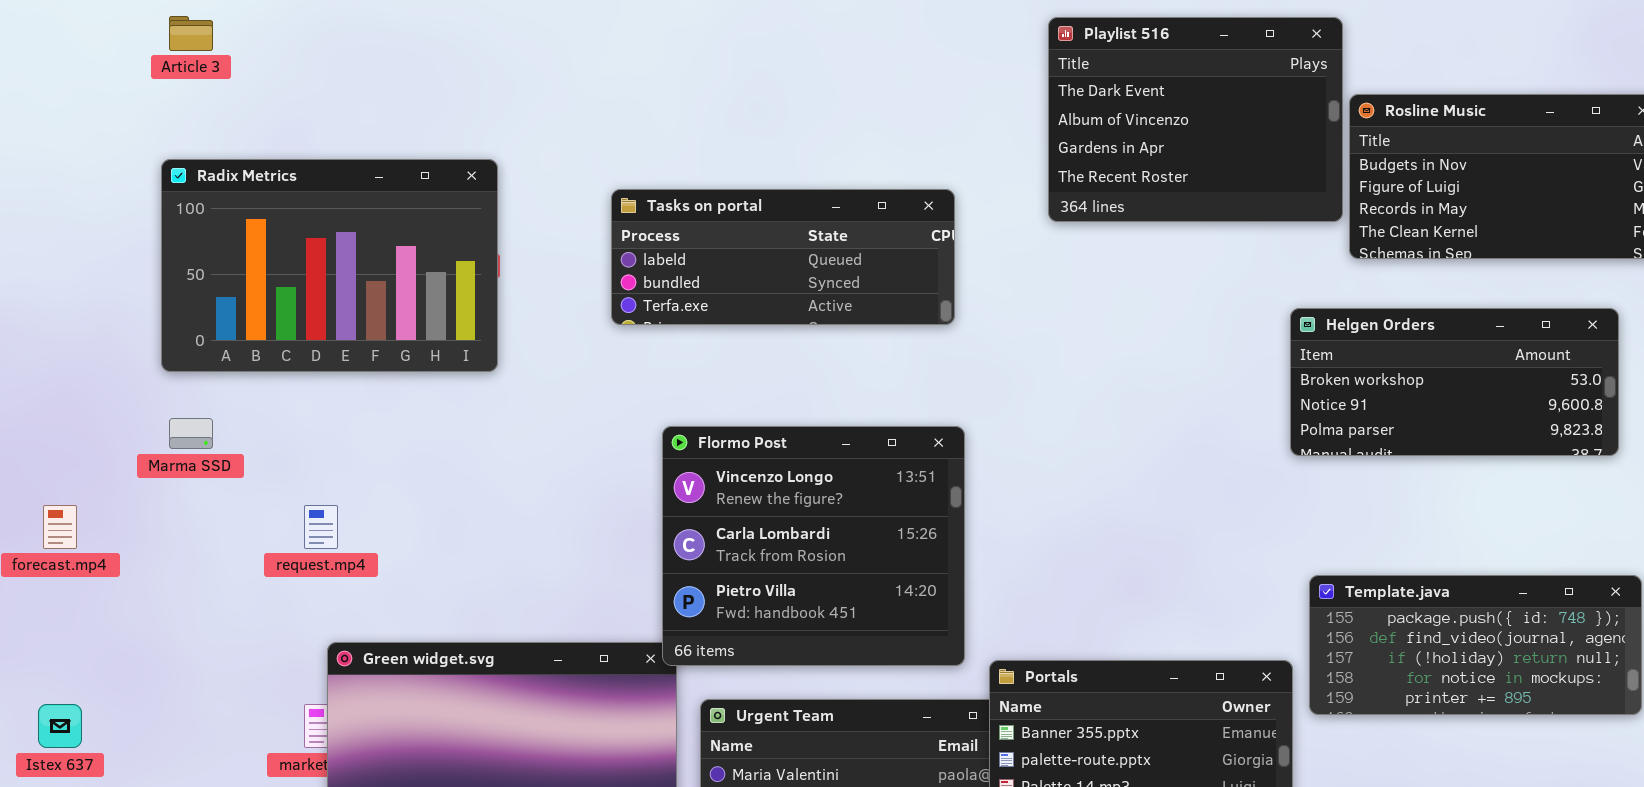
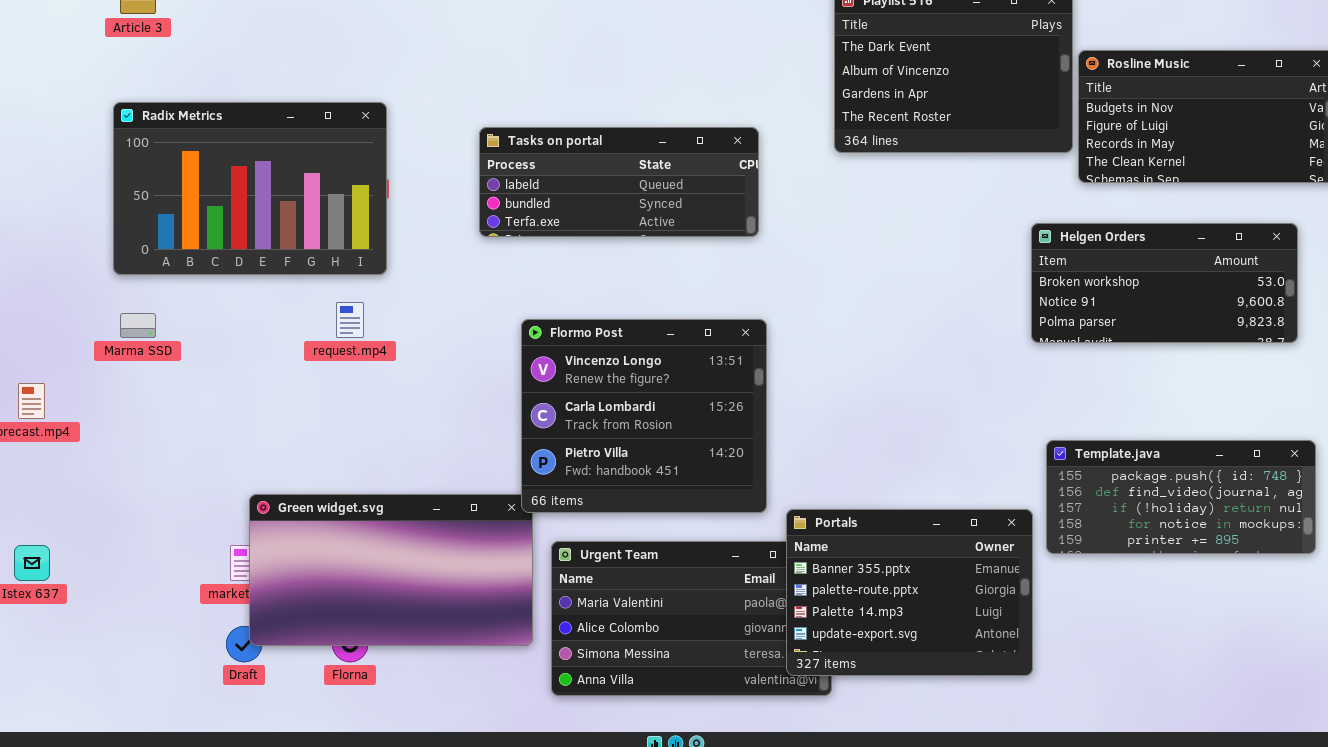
request.mp4: [304,505,338,549] -> [336,302,364,338], moved

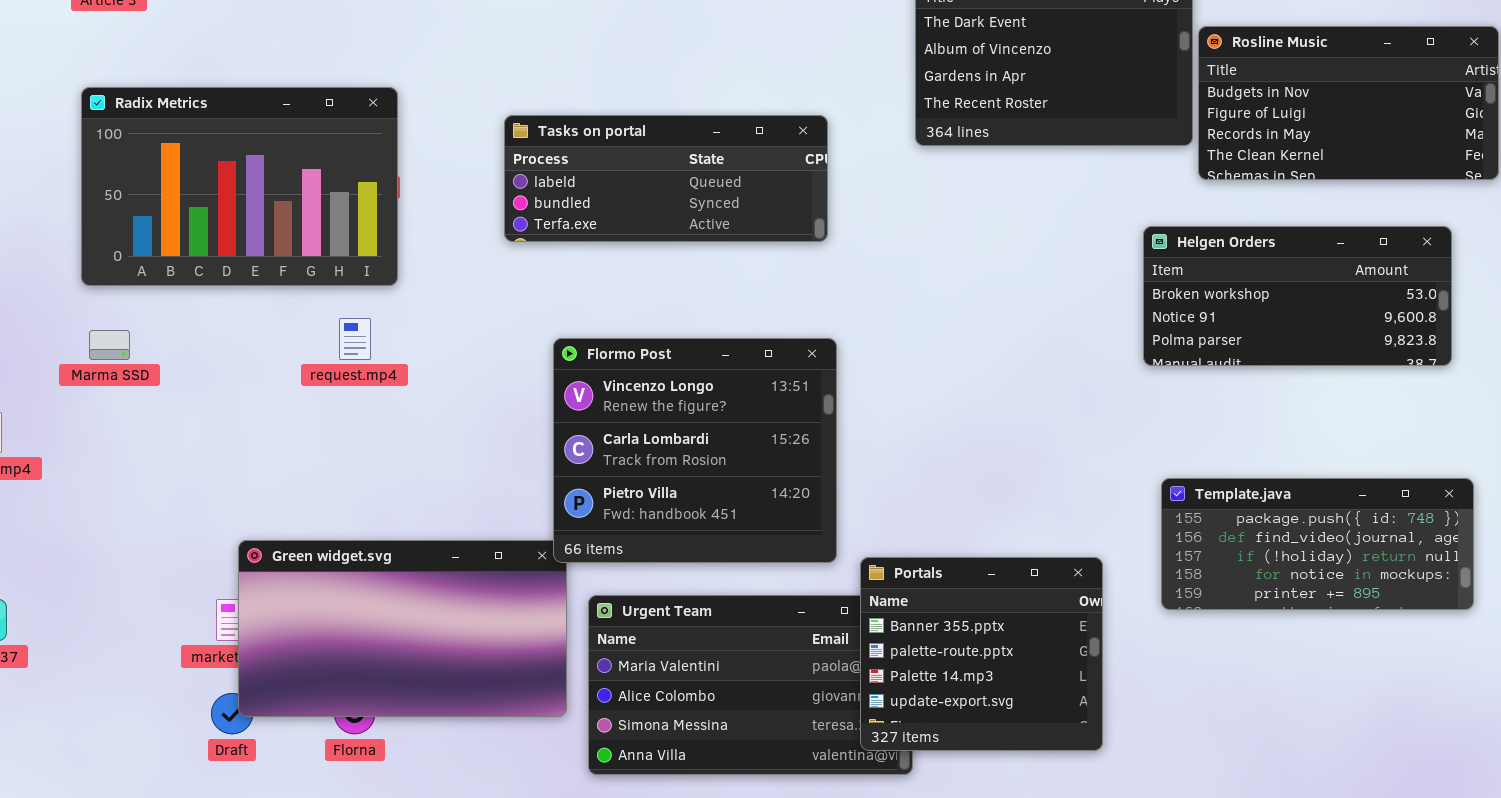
Portals: [786,509,1033,676] -> [860,557,1103,751], resized

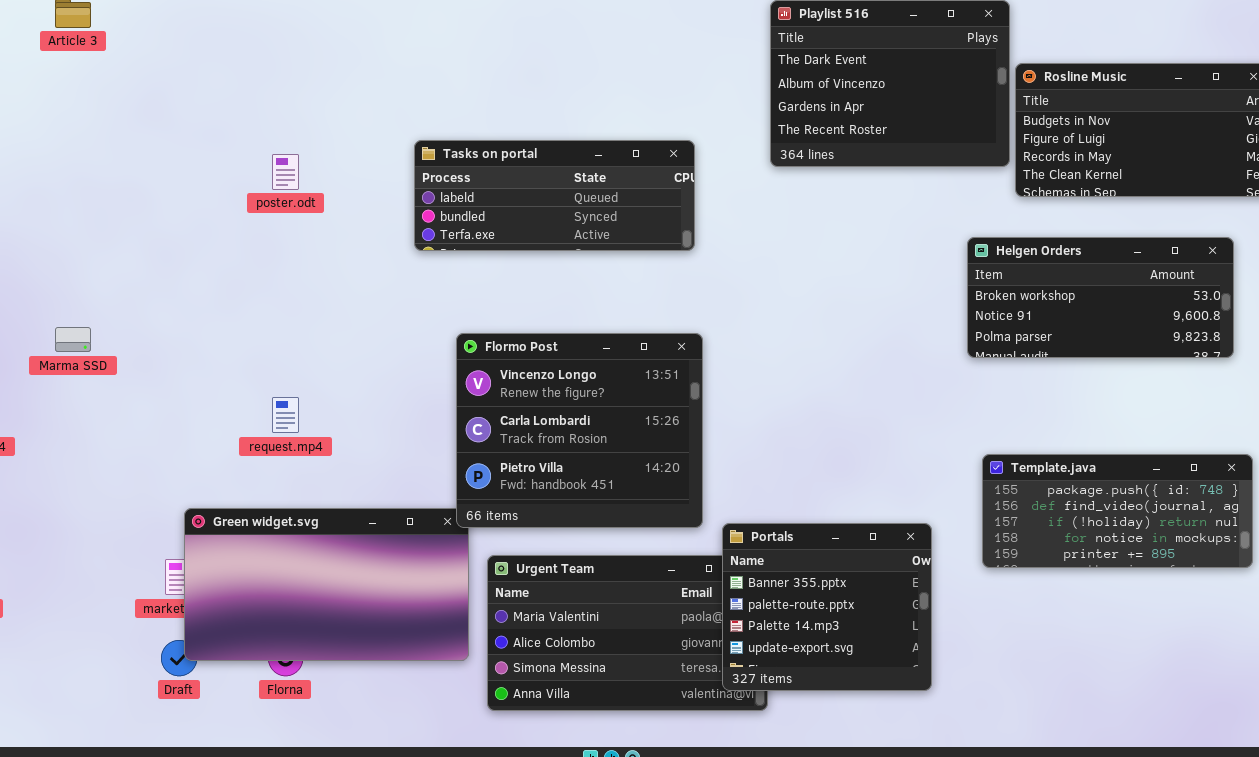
Radix Metrics: [81,87,398,286] -> none, closed
request.mp4: [339,318,371,360] -> [272,397,299,433], moved

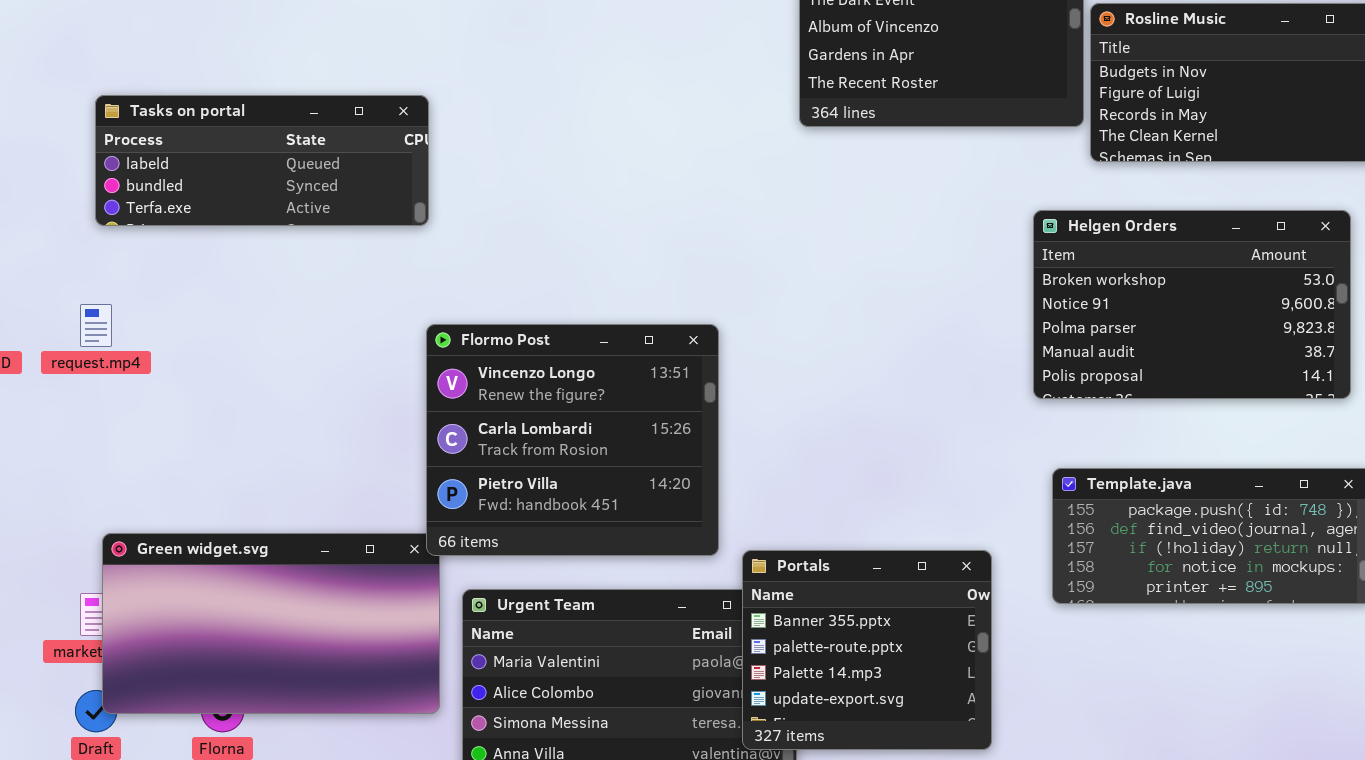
Tasks on portal: [414,140,695,251] -> [95,95,429,226], moved
Helgen Orders: [967,237,1234,358] -> [1033,210,1351,399], resized
request.mp4: [272,397,299,433] -> [80,304,112,347], moved

